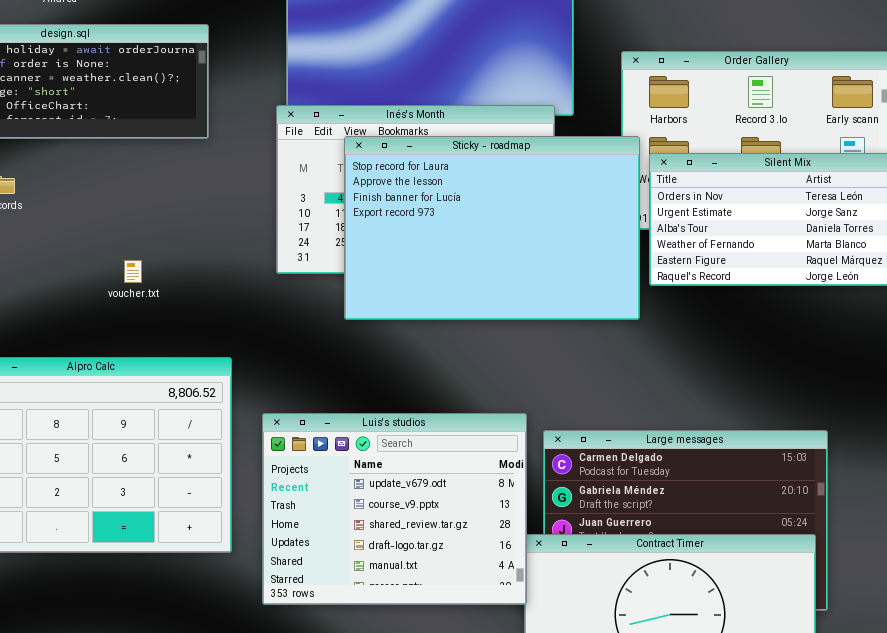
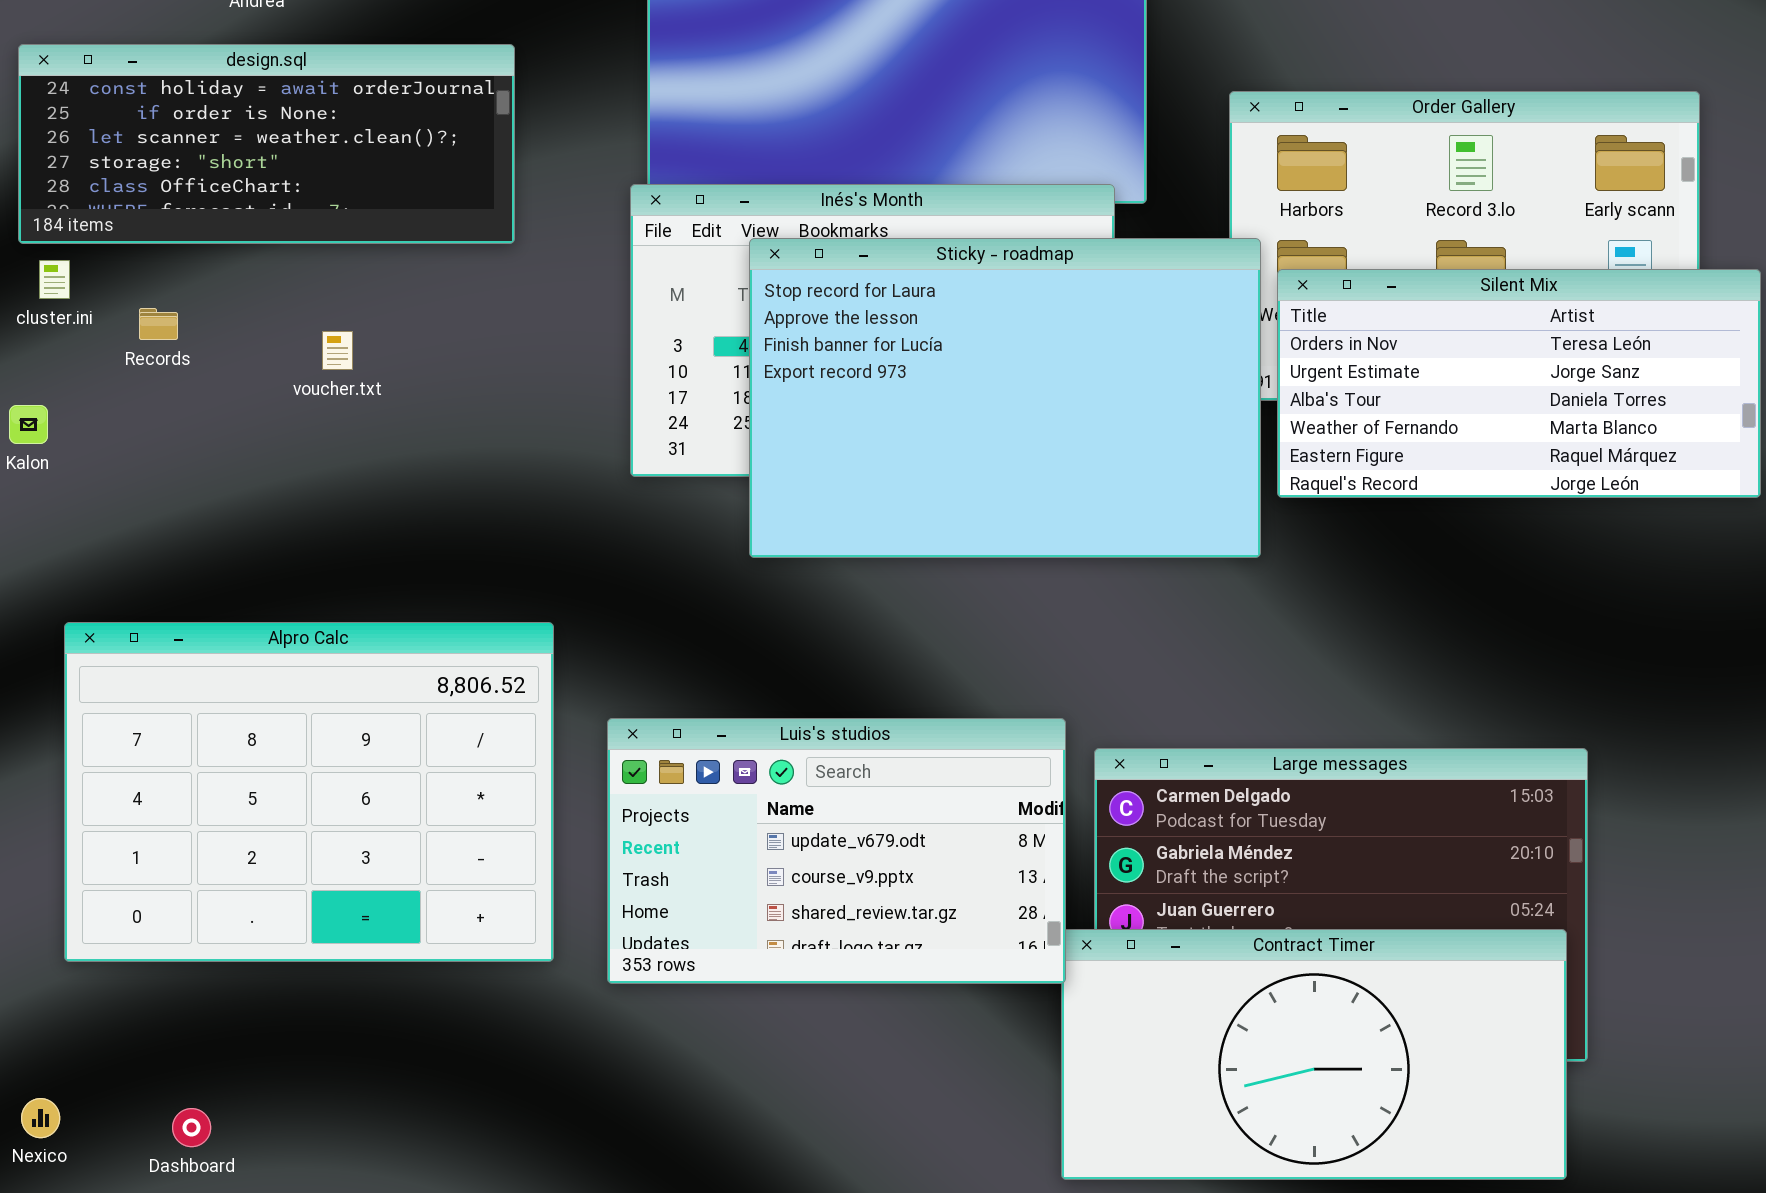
voucher.txt: [124,260,142,283] -> [322,331,353,370], moved
Luis's studios: [262,413,527,605] -> [607,718,1066,984], resized

